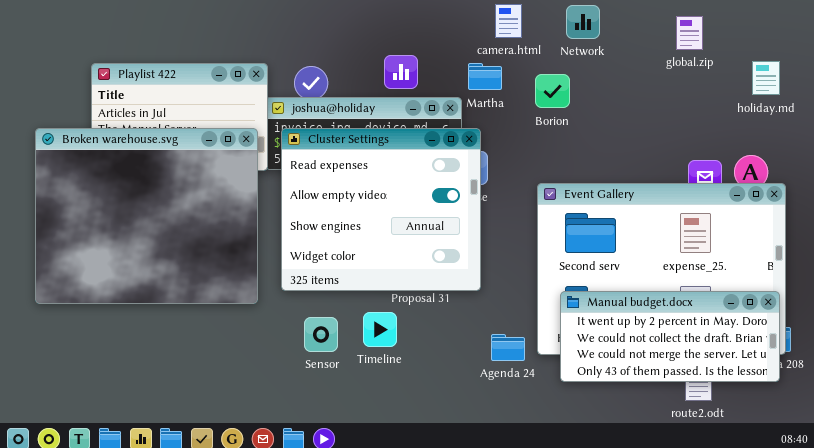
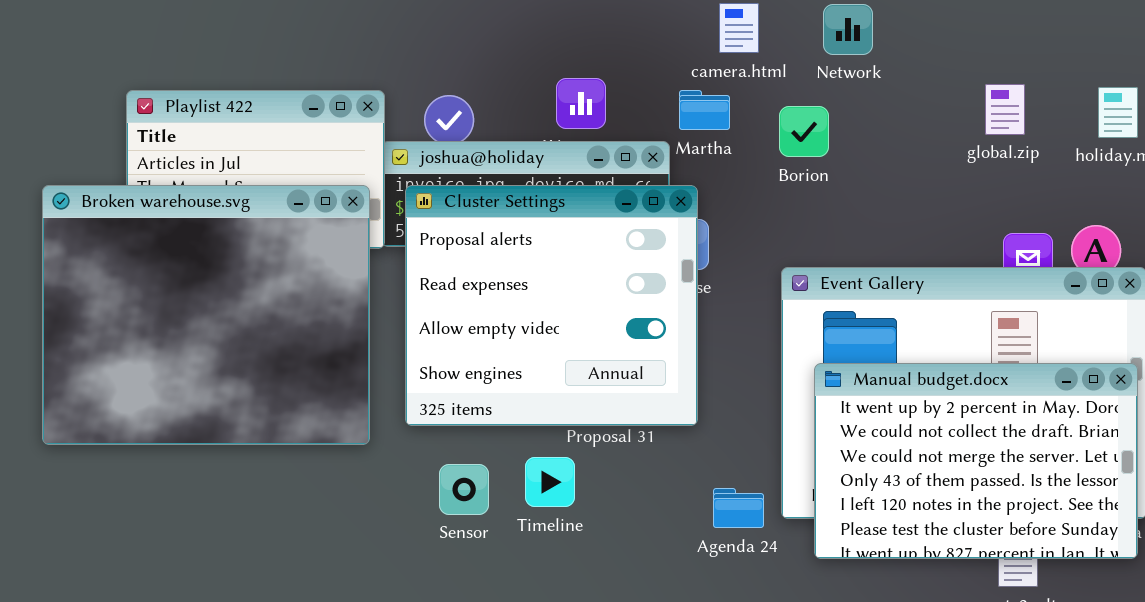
global.zip: [676,16,703,50] -> [985,84,1025,135], moved
Cluster Settings: [281,128,481,291] -> [405,185,698,426], scrolled up 1 row
Manual budget.docx: [560,291,780,382] -> [814,363,1138,559], resized

